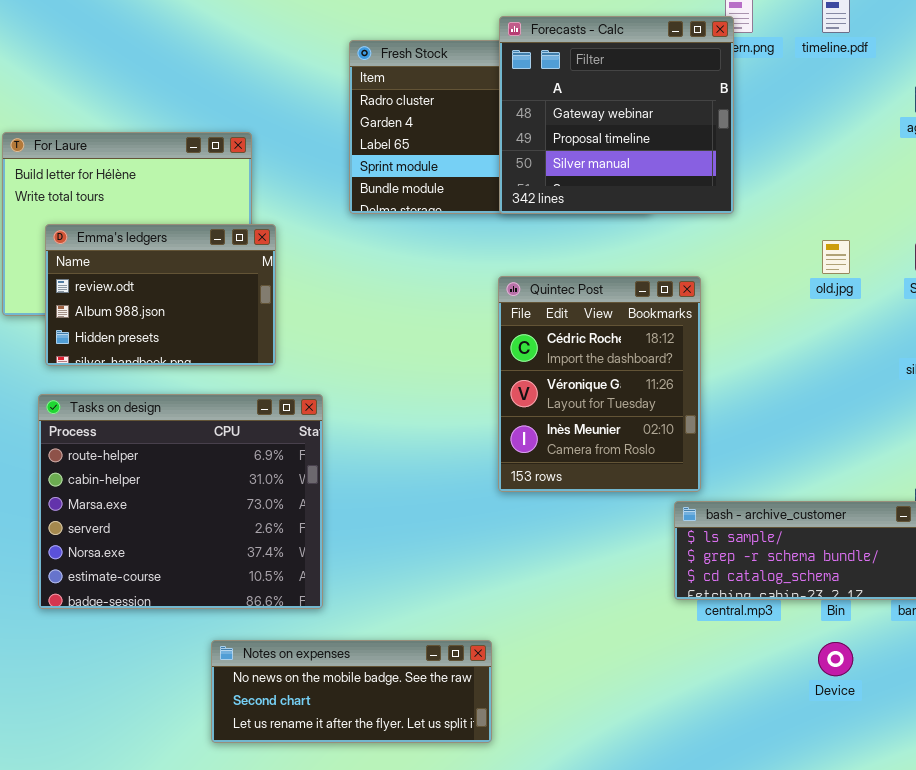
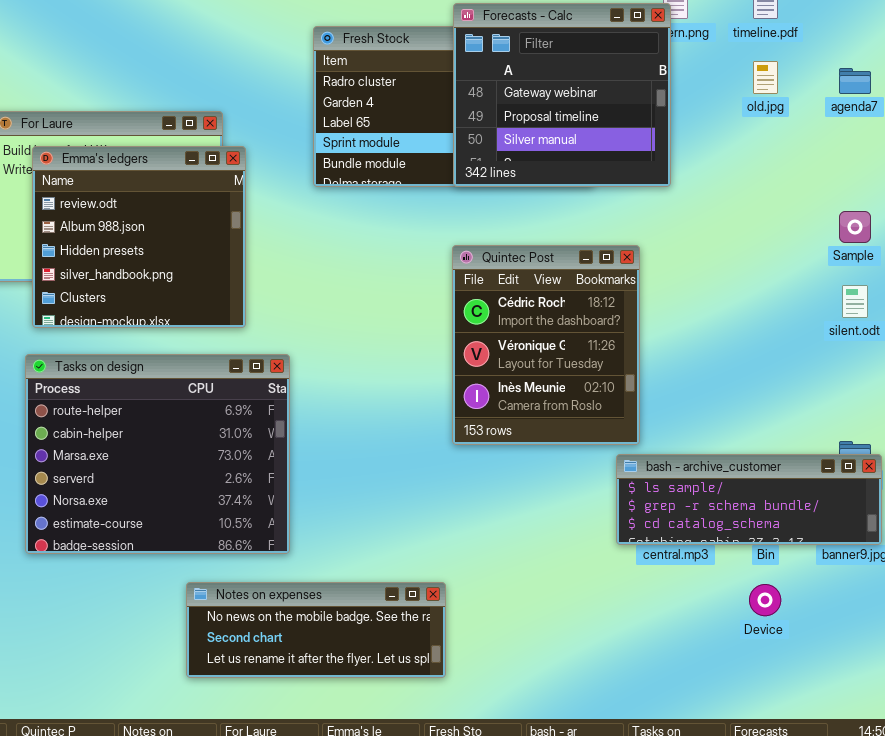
Emma's ledgers: [45,224,276,366] -> [32,146,246,328], resized
old.jpg: [822,240,850,274] -> [753,61,778,94], moved

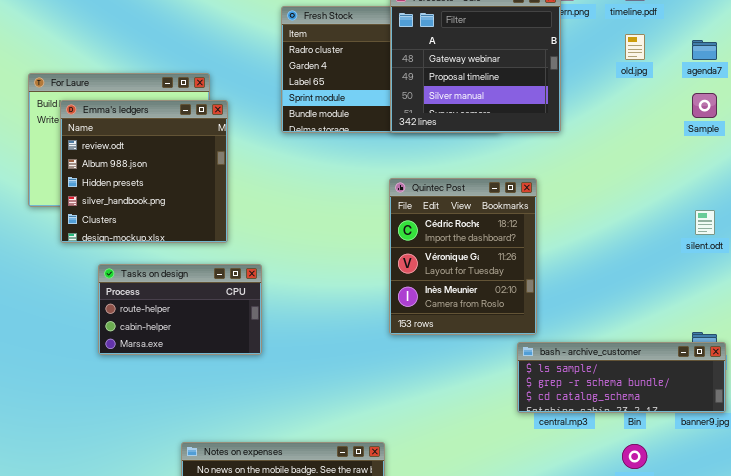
Sample: [839,211,871,243] -> [692,93,717,118], moved
Tasks on design: [25,354,290,554] -> [98,264,262,355], resized

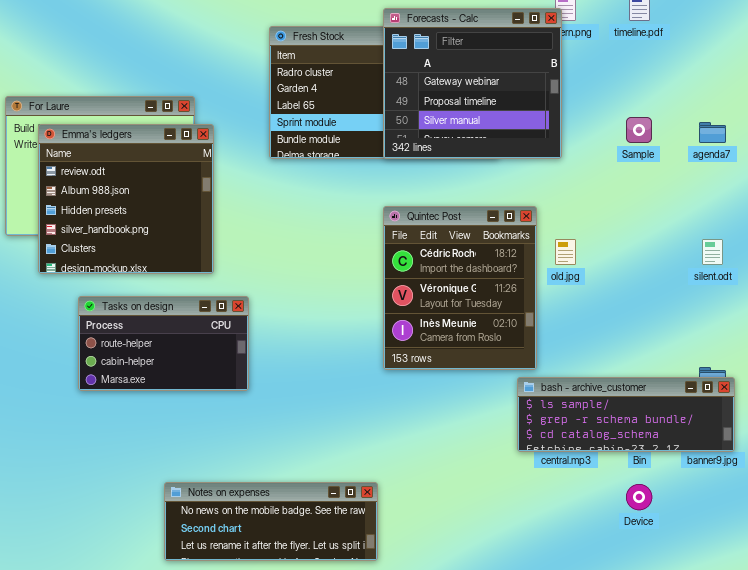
old.jpg: [625,34,645,60] -> [555,239,576,265], moved
agenda7: [692,40,717,60] -> [699,122,726,143], moved
Sample: [692,93,717,118] -> [626,117,652,143], moved

